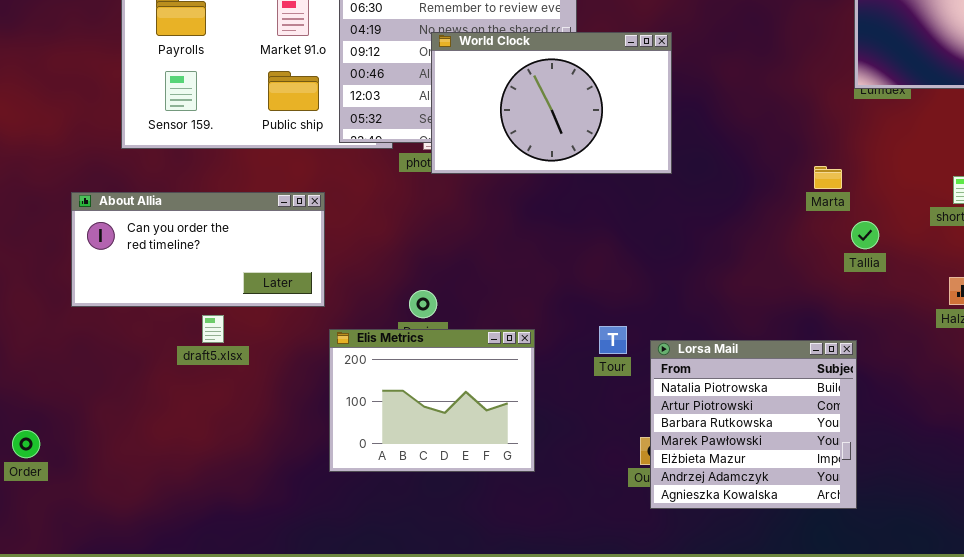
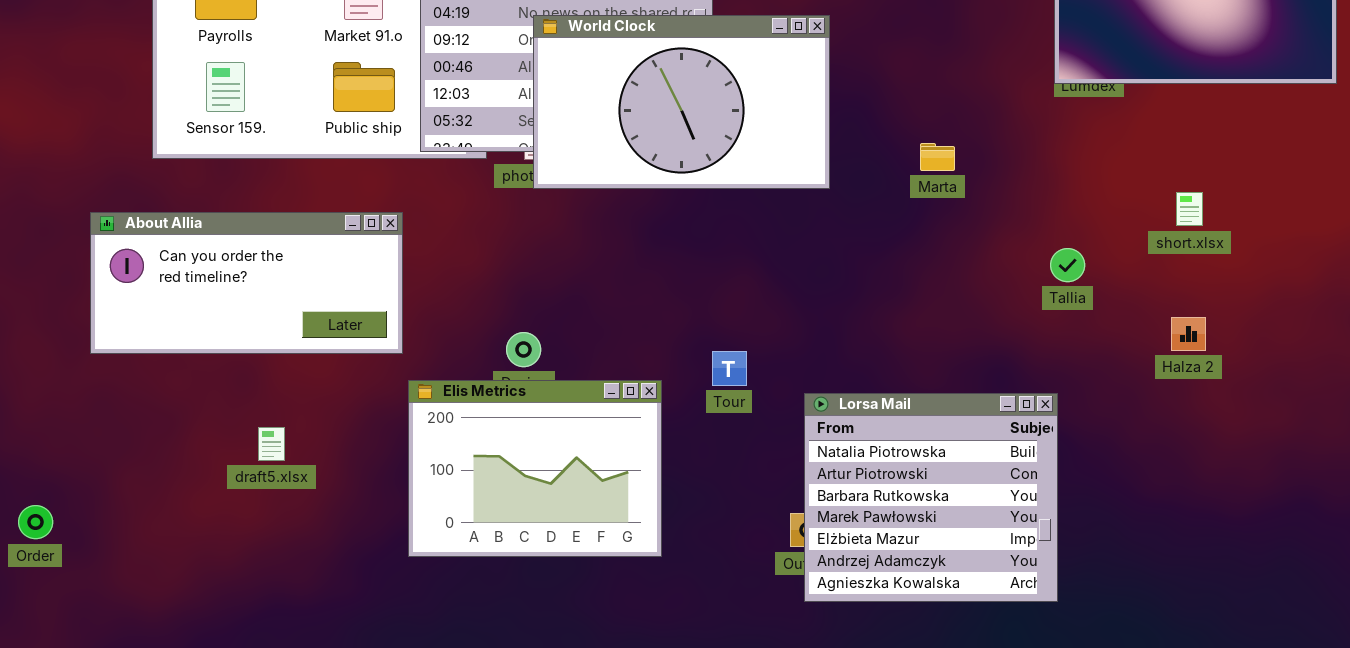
Marta: [814,166,842,189] -> [920,143,955,171], moved
draft5.xlsx: [202,315,224,343] -> [258,427,285,461], moved
Tour: [599,326,627,354] -> [712,351,747,386], moved

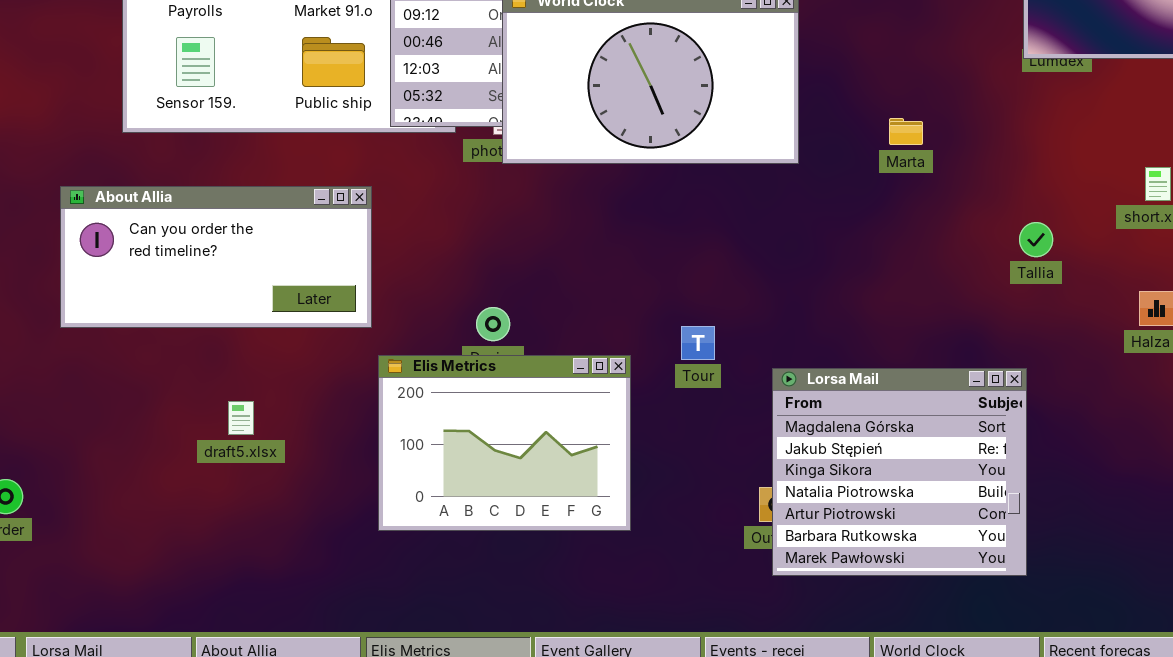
Lorsa Mail: [804,393,1058,602] -> [772,368,1027,576], scrolled up 3 rows

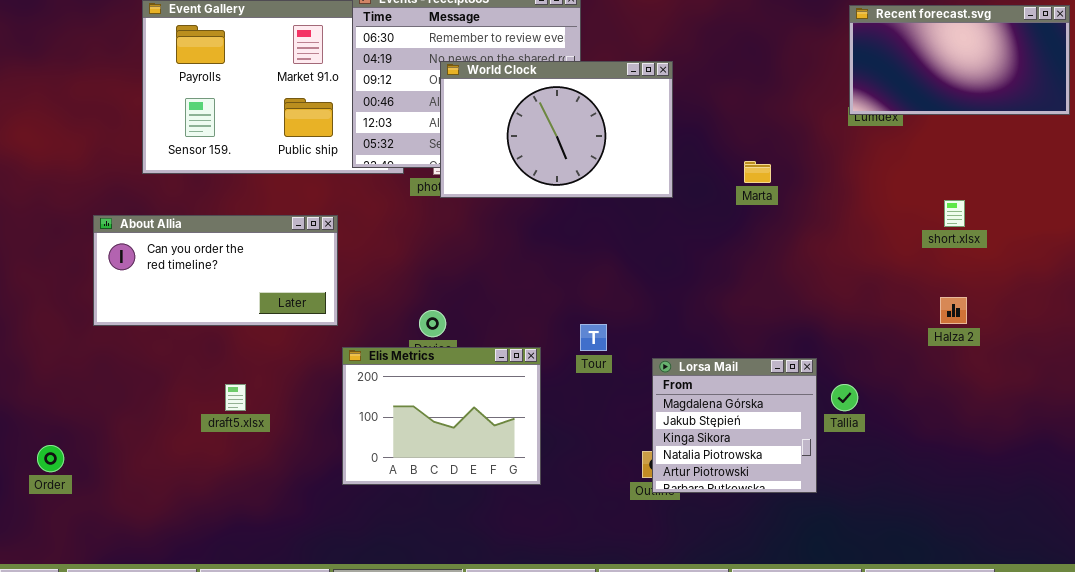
Tallia: [1019,222,1053,257] -> [831,384,858,411], moved
Lorsa Mail: [772,368,1027,576] -> [652,358,817,493], resized

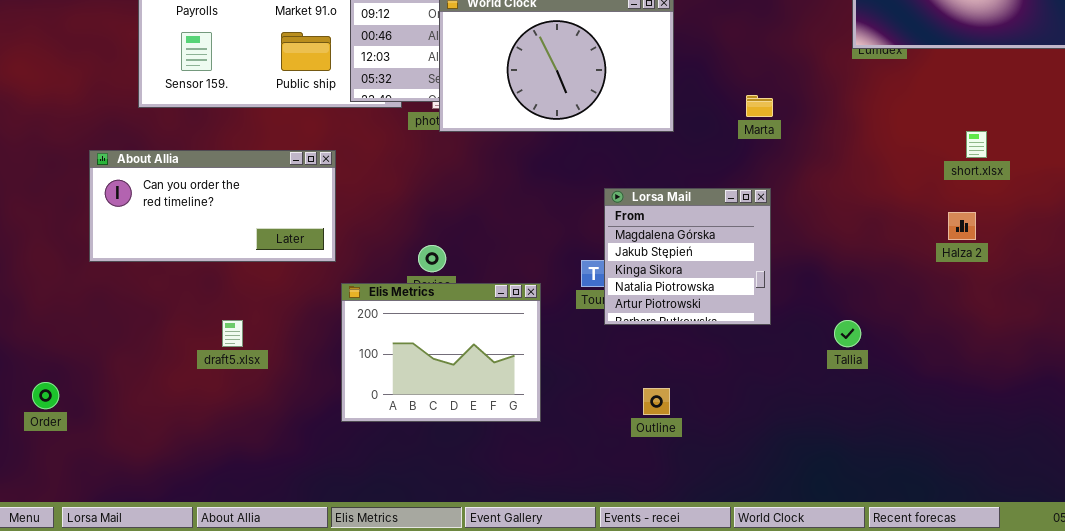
short.xlsx: [944,200,965,227] -> [966,131,987,158], moved
Halza 2: [940,297,967,324] -> [948,212,976,240], moved
Lorsa Mail: [652,358,817,493] -> [604,188,771,325], moved

